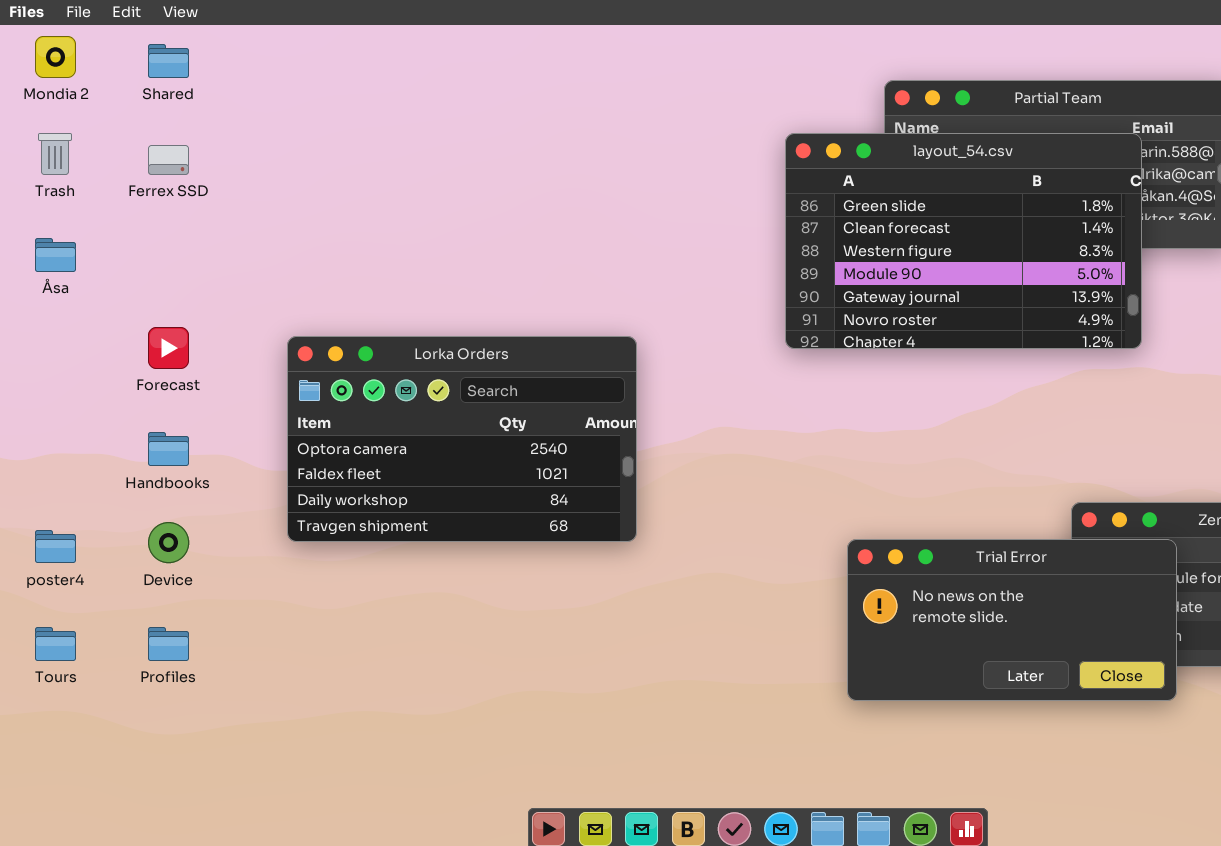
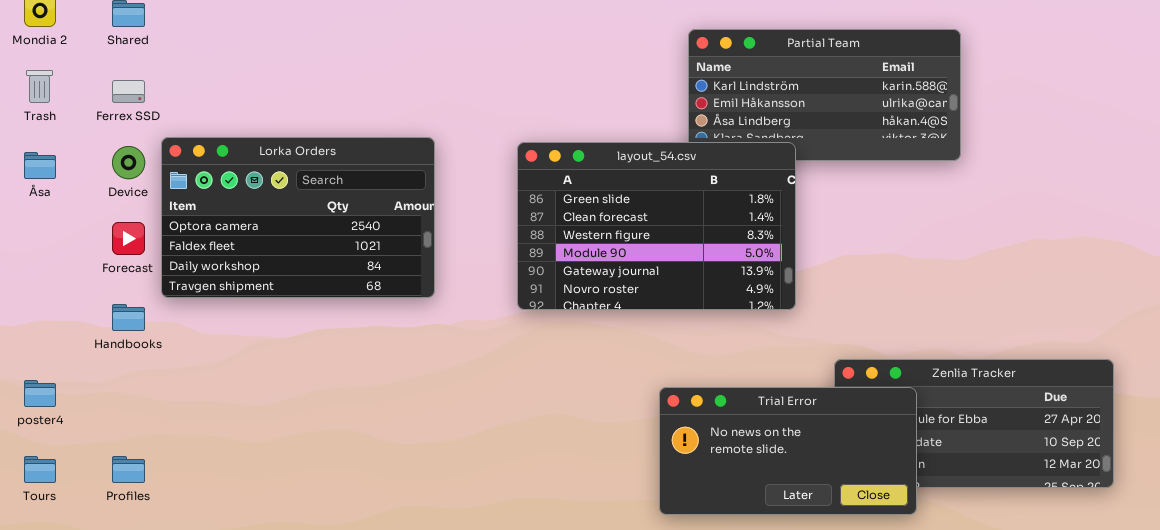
layout_54.csv: [785,133,1142,349] -> [517,142,796,310], moved
Lorka Orders: [287,336,637,542] -> [161,137,435,298], moved
Device: [148,522,189,563] -> [112,146,145,179], moved

